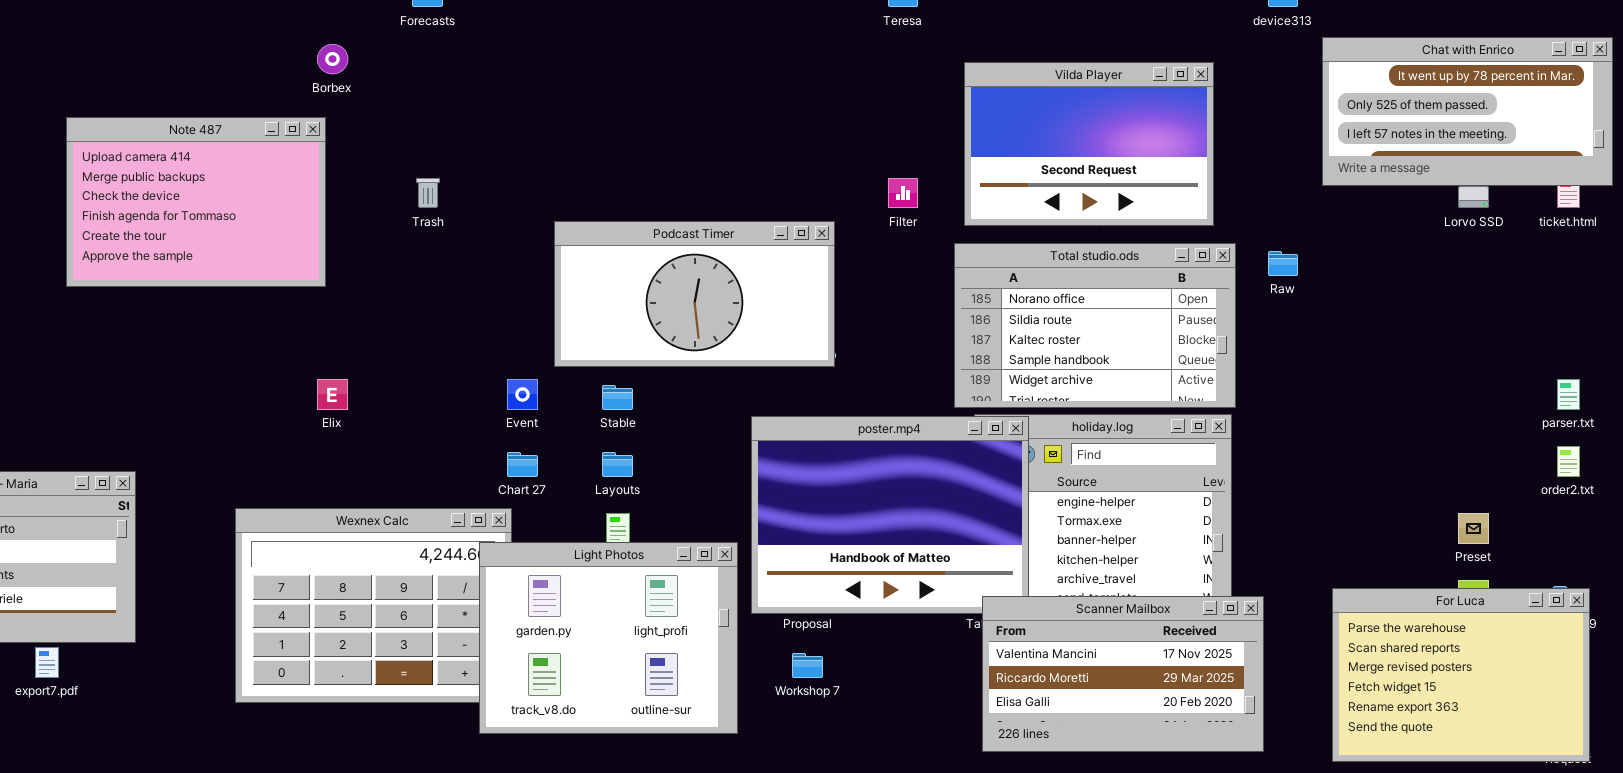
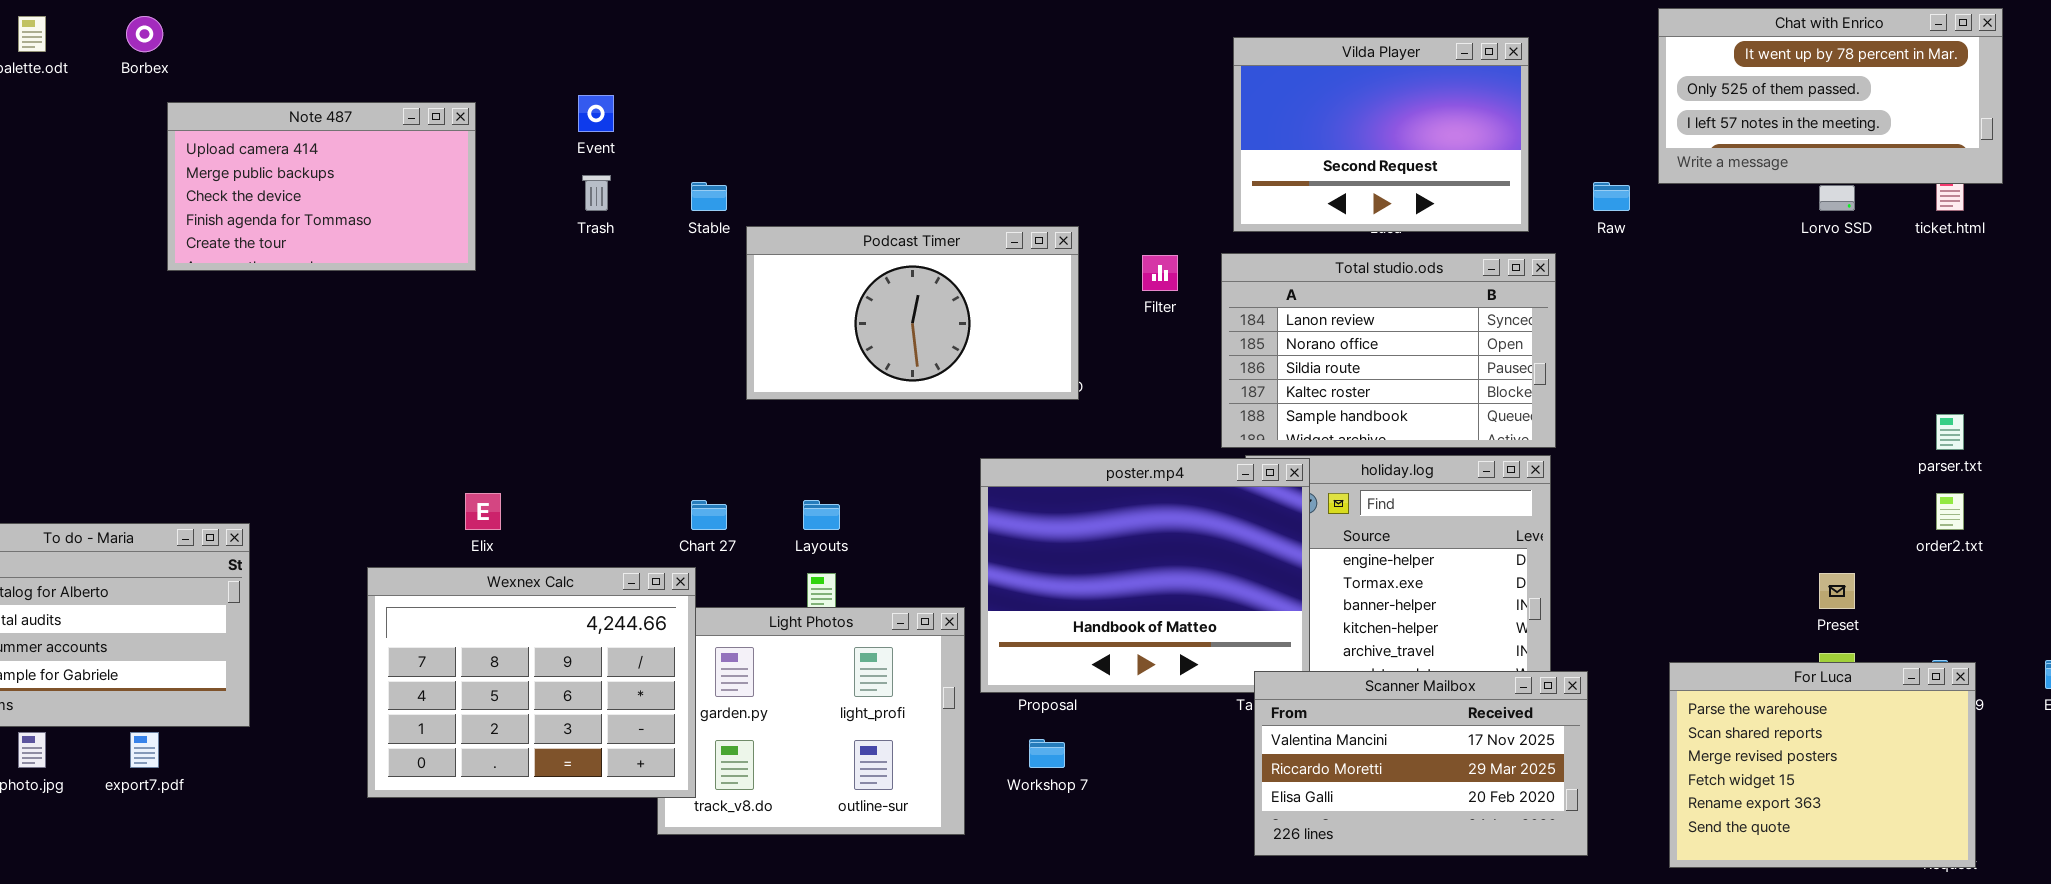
Borbex: [317,44,348,74] -> [126,16,163,52], moved
Note 487: [66,117,326,287] -> [167,102,476,271], resized
Filter: [888,178,918,208] -> [1142,255,1178,291], moved
Total studio.ods: [954,243,1236,408] -> [1221,253,1556,448], scrolled up 1 row
Raw: [1268,251,1298,276] -> [1593,182,1630,211], moved
Elix: [317,379,348,410] -> [465,493,501,530], moved
Event: [507,379,538,410] -> [578,95,614,132], moved
Stable: [602,385,633,410] -> [691,182,727,211], moved
Wexnex Calc: [235,508,512,703] -> [367,567,696,798], raised

